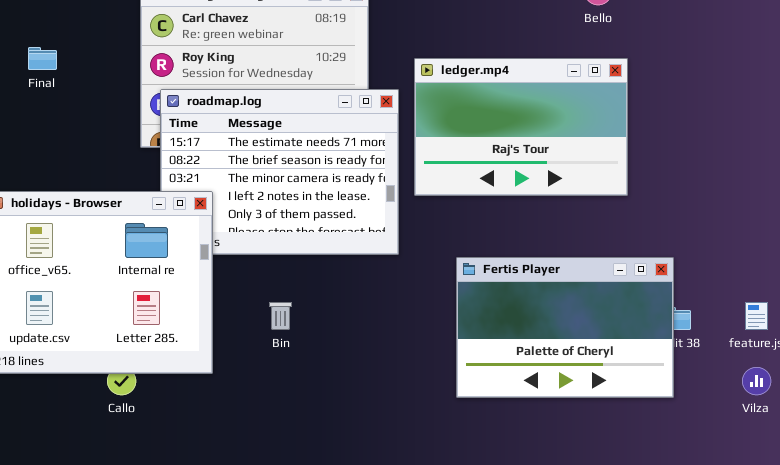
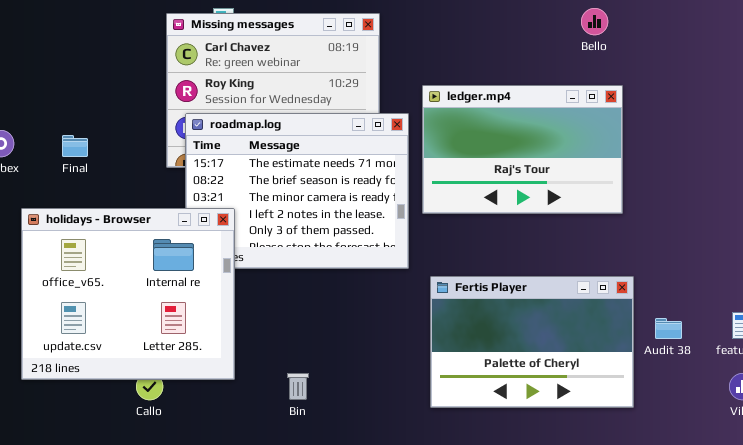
Final: [28,47,57,70] -> [62,135,88,157], moved
Fertis Player: [456,257,674,398] -> [430,276,634,408], moved
Bin: [269,302,292,330] -> [287,373,309,400], moved

